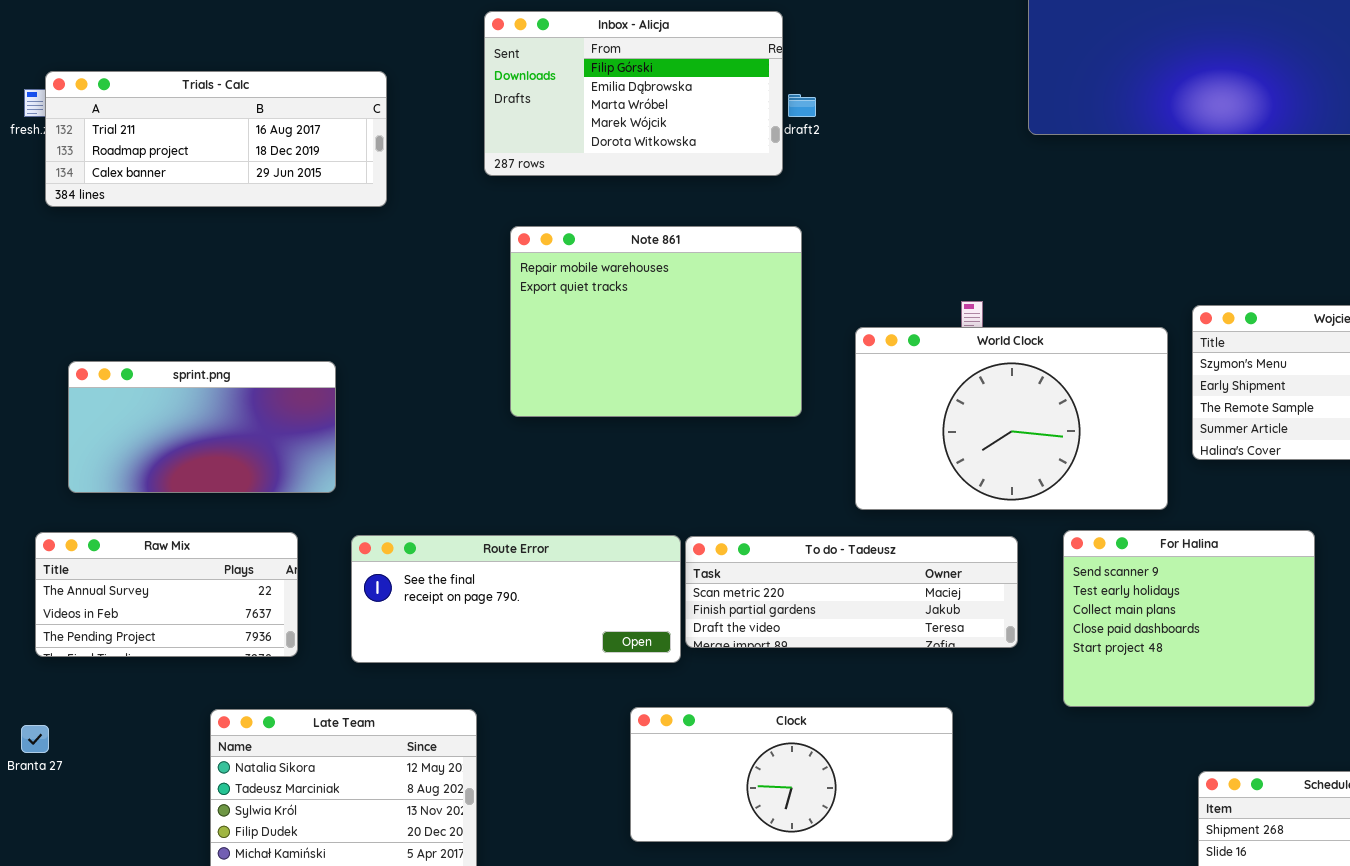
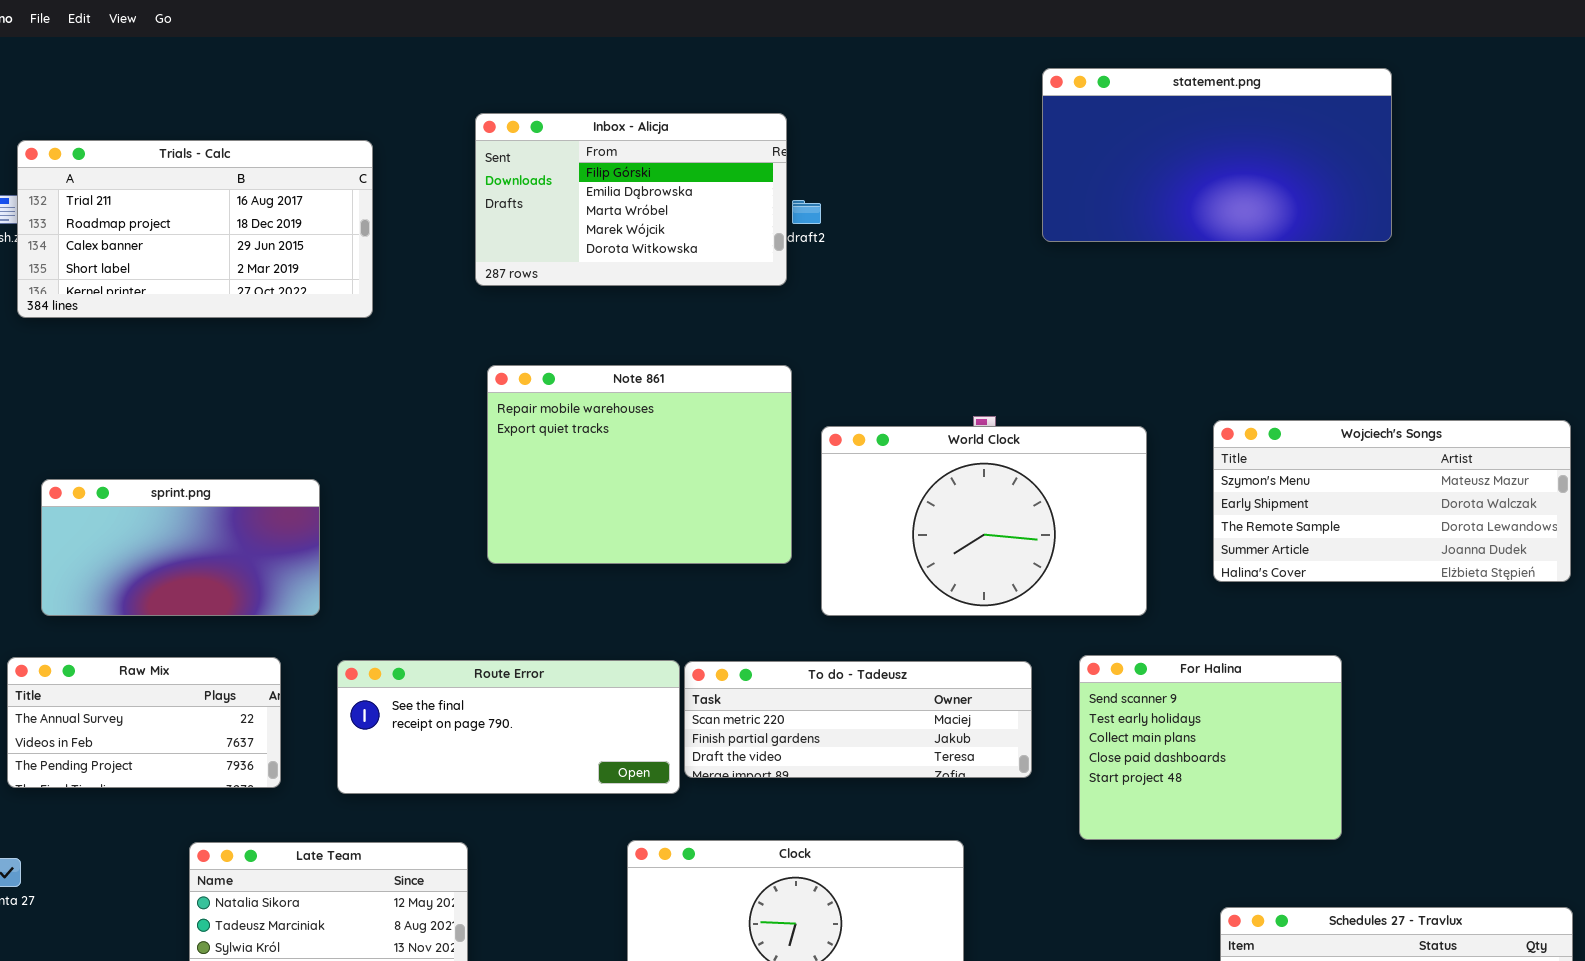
Trials - Calc: [45,71,387,207] -> [17,140,373,318], resized
Note 861: [510,226,802,417] -> [487,365,792,564], moved
World Clock: [855,327,1168,510] -> [821,426,1147,616], moved

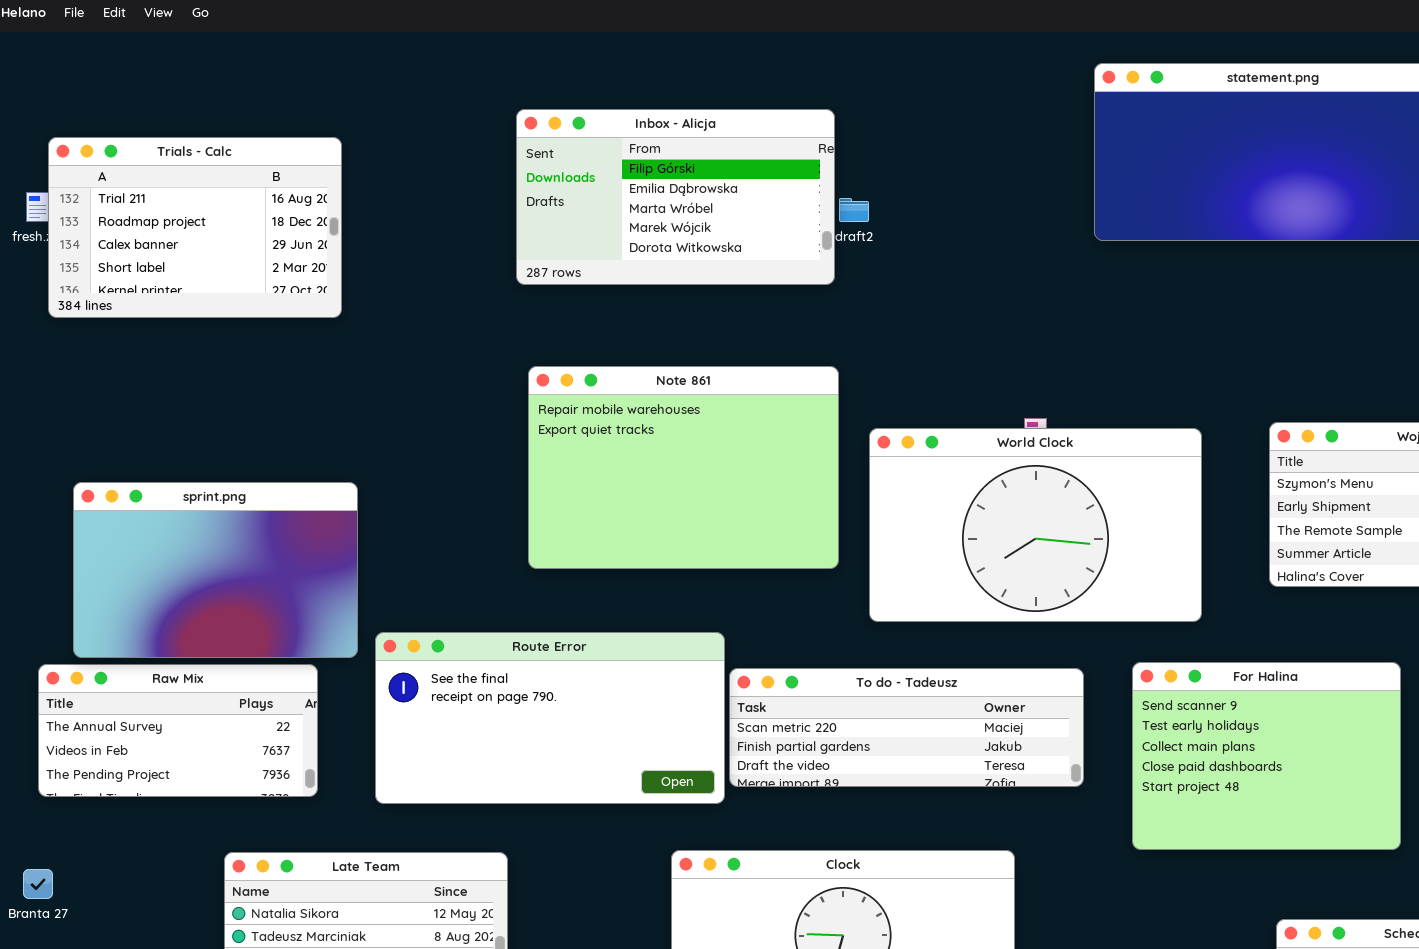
Trials - Calc: [17,140,373,318] -> [48,137,342,318], resized
sprint.png: [41,479,320,616] -> [73,482,358,658], resized
Route Error: [337,660,680,794] -> [375,632,725,804], resized

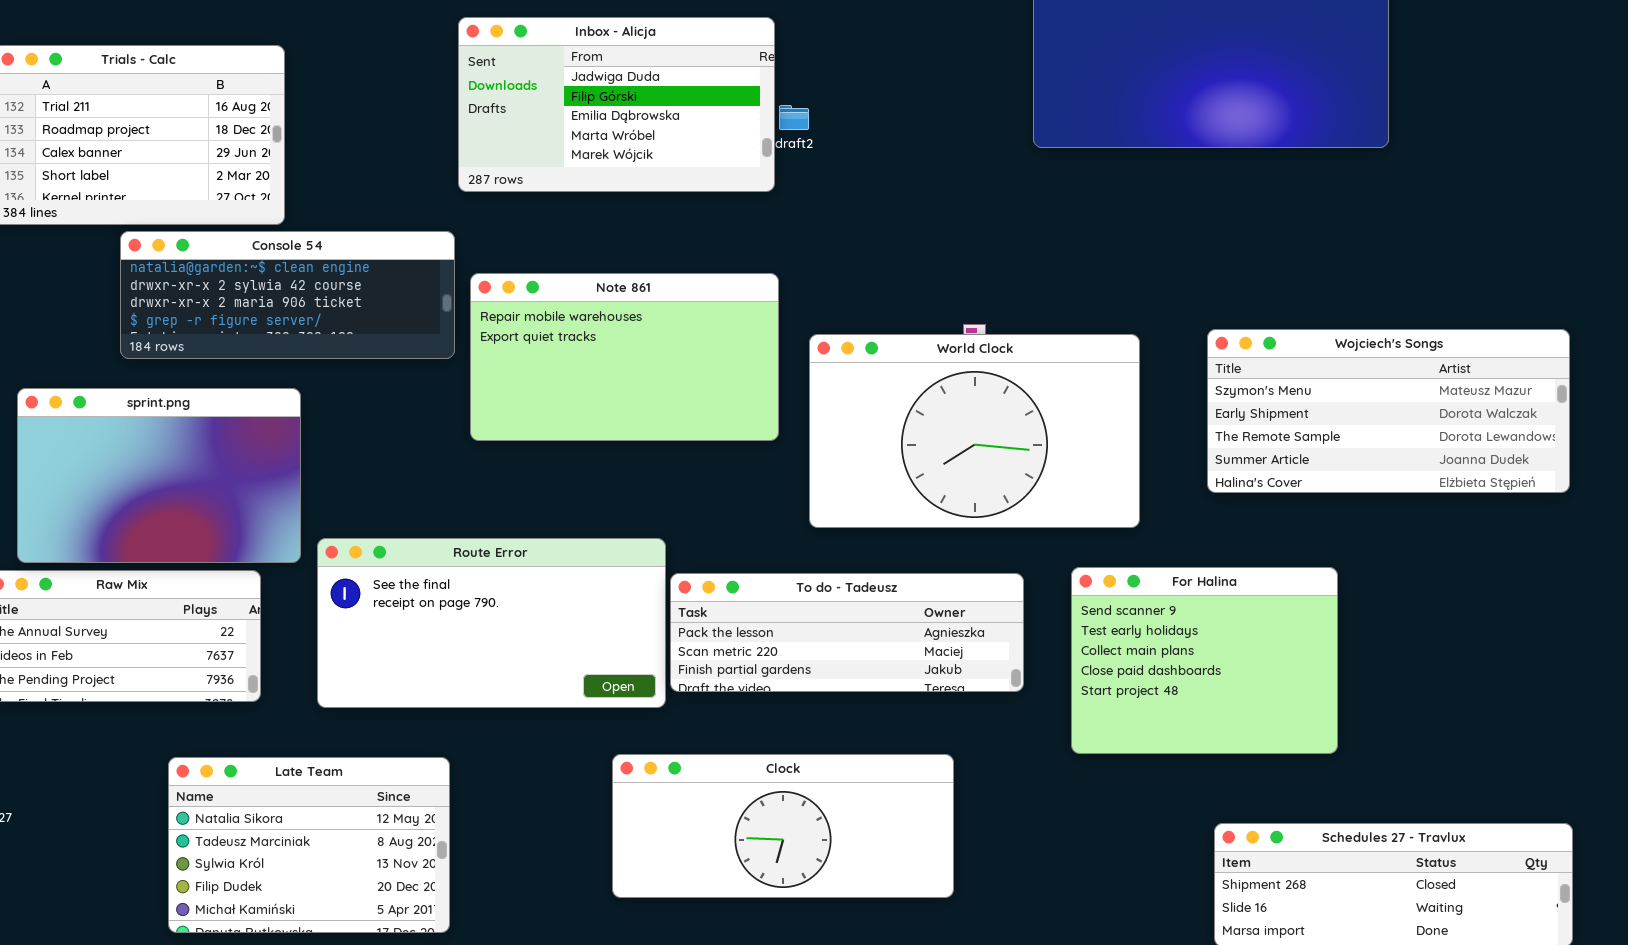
Inbox - Alicja: [516,109,835,285] -> [458,17,775,192], scrolled up 1 row
Console 54: none -> [120,231,455,359], opened
Note 861: [528,366,839,569] -> [470,273,779,441], resized
To do - Tadeusz: [729,668,1084,787] -> [670,573,1024,692], scrolled up 1 row

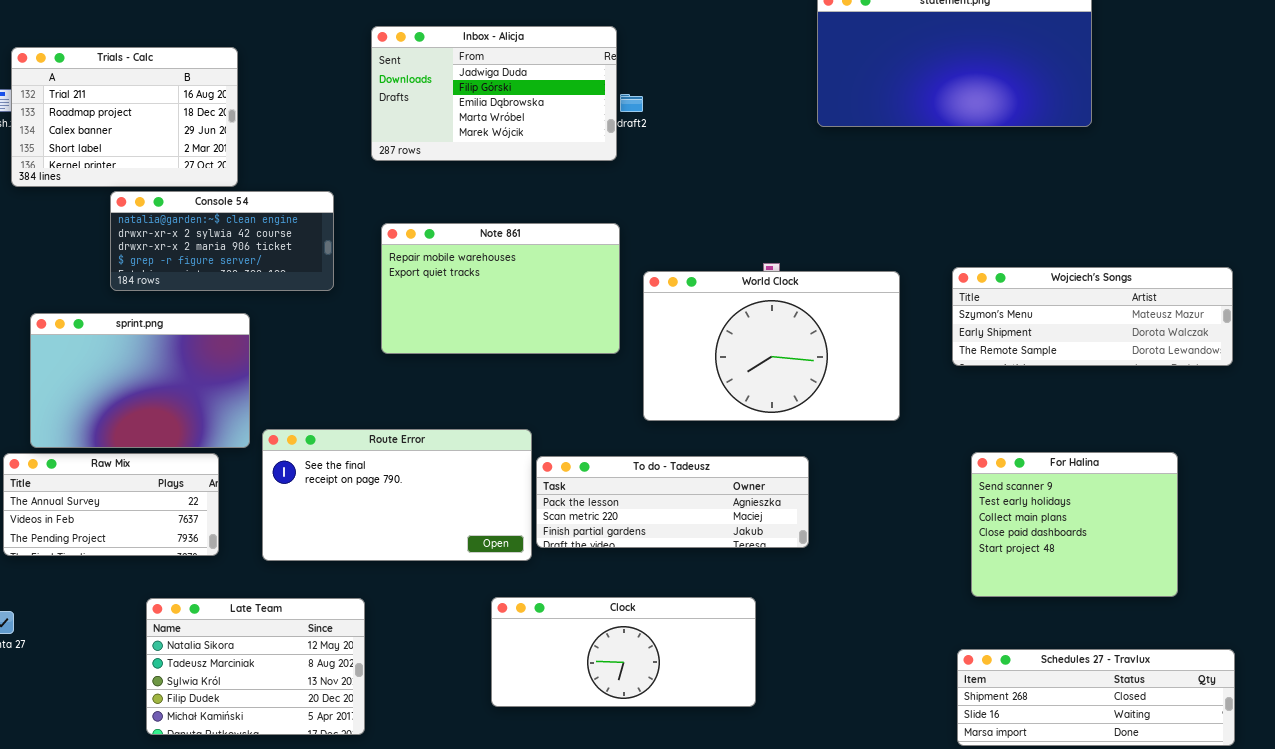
Console 54: [120,231,455,359] -> [110,191,334,291], resized
Wojciech's Songs: [1207,329,1570,493] -> [952,267,1233,366], resized
For Halina: [1071,567,1338,754] -> [971,452,1178,597], moved

